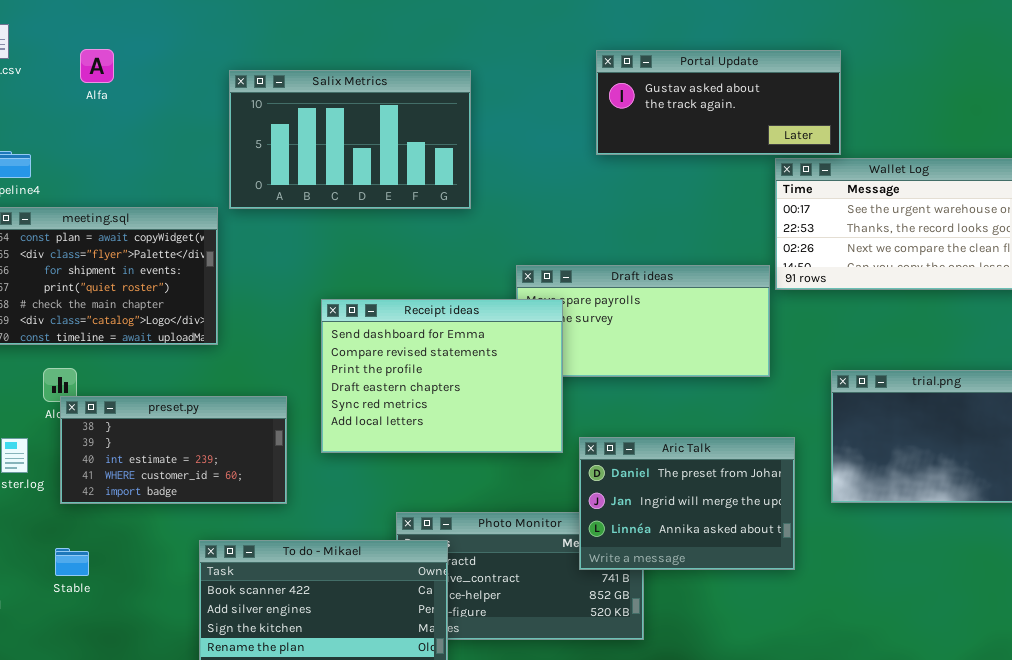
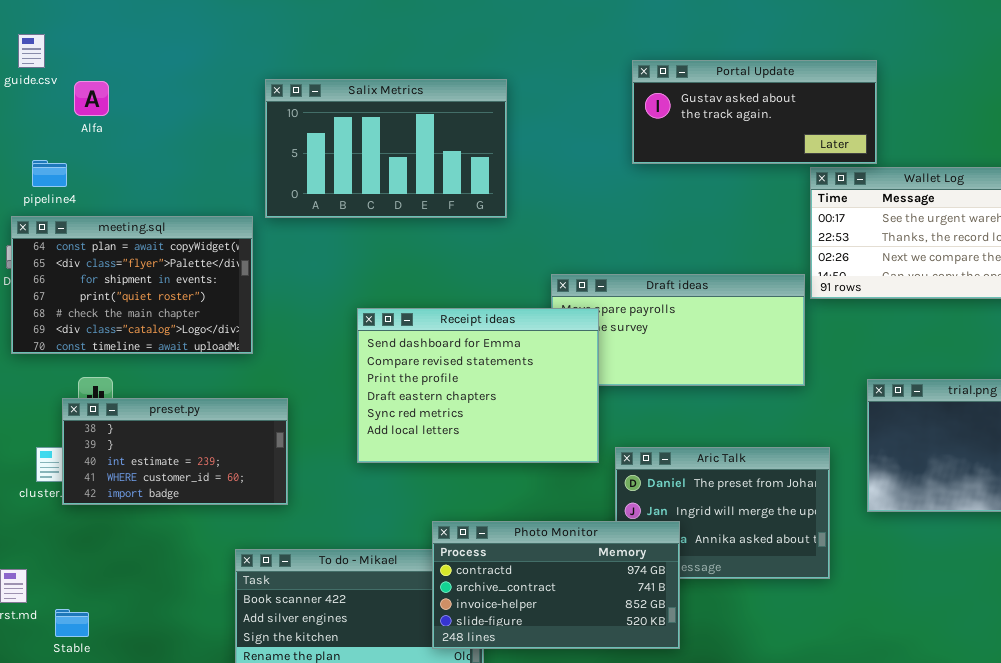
Alfa: [80,49,114,83] -> [74,81,109,116], moved
preset.py: [60,396,287,504] -> [62,398,288,505], moved
Photo Monitor: [396,512,644,640] -> [432,521,680,649], raised
Stable: [55,548,89,576] -> [55,609,89,637], moved

